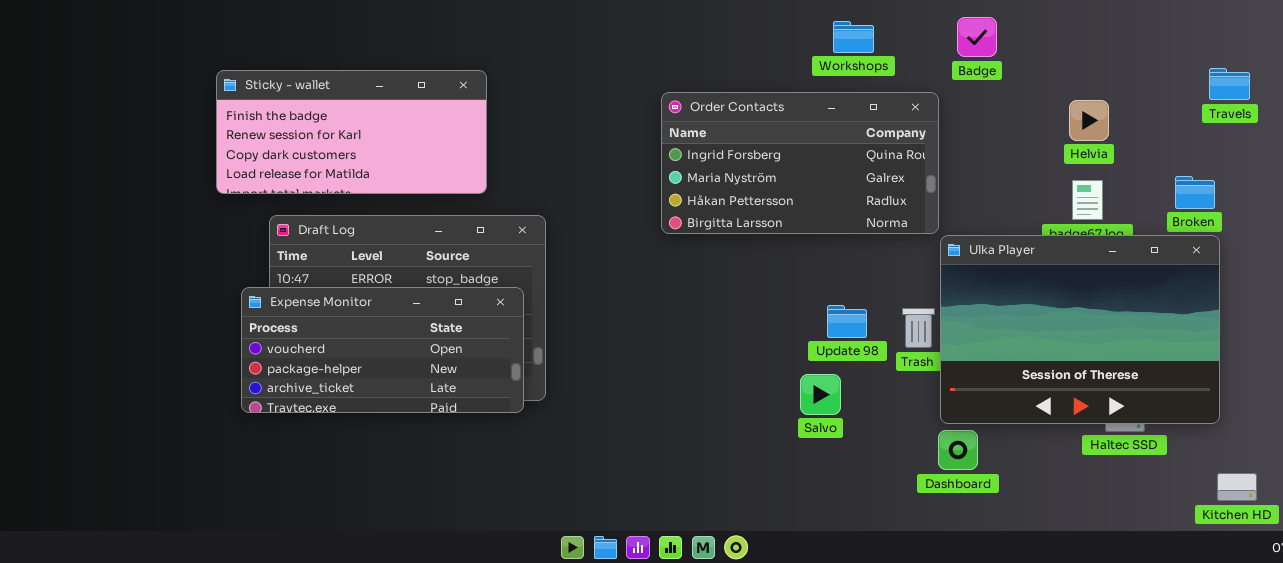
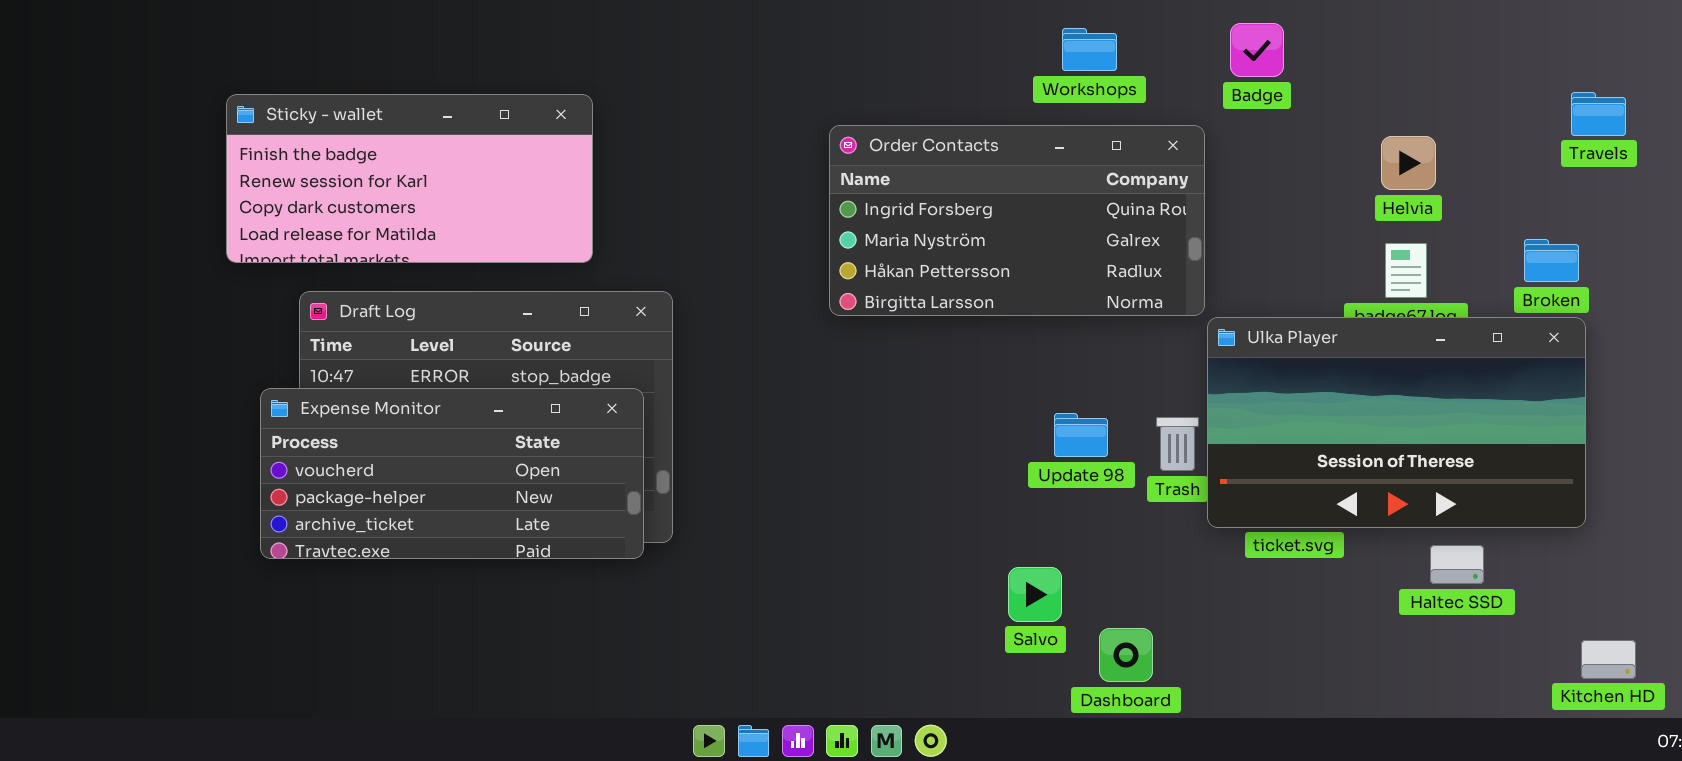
Ulka Player: [940,235,1220,424] -> [1207,317,1586,528], resized
Salvo: [800,374,841,415] -> [1008,567,1062,622], moved
Dashboard: [938,430,978,470] -> [1099,628,1153,682], moved

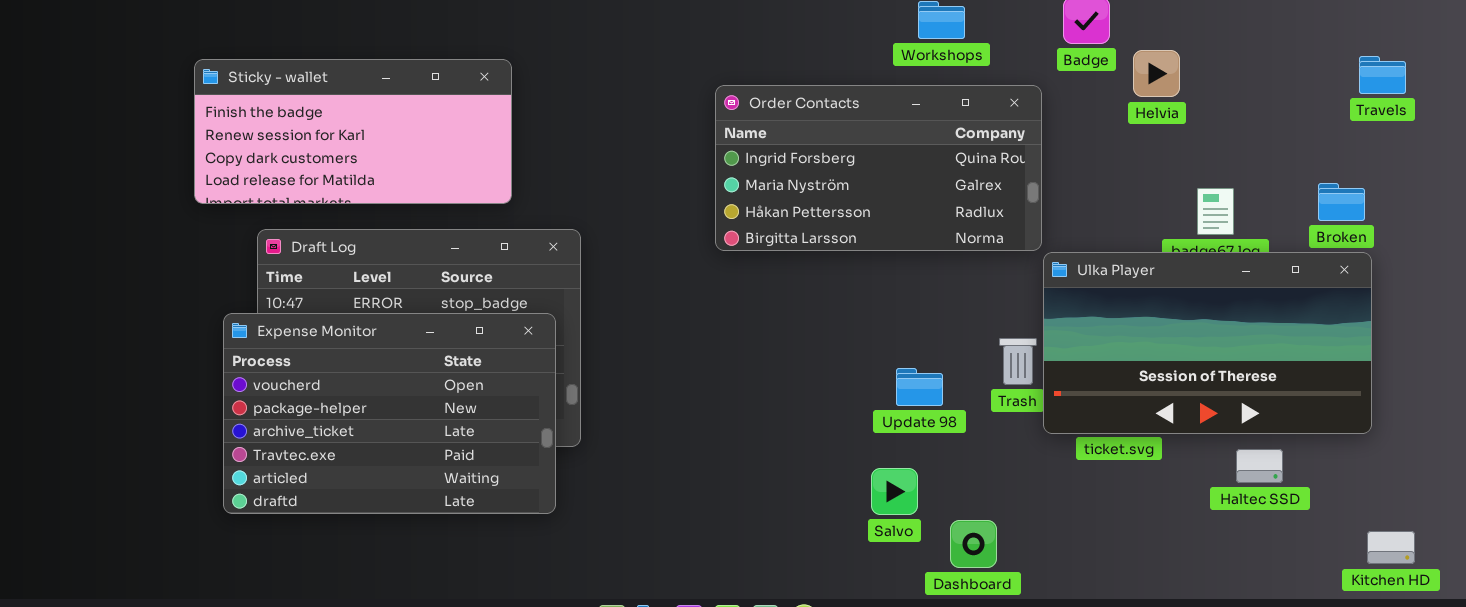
Helvia: [1381,136,1436,190] -> [1133,50,1180,97], moved
Expense Monitor: [260,388,644,559] -> [223,313,556,514], resized
Update 98: [1054,413,1108,457] -> [896,368,943,406], moved

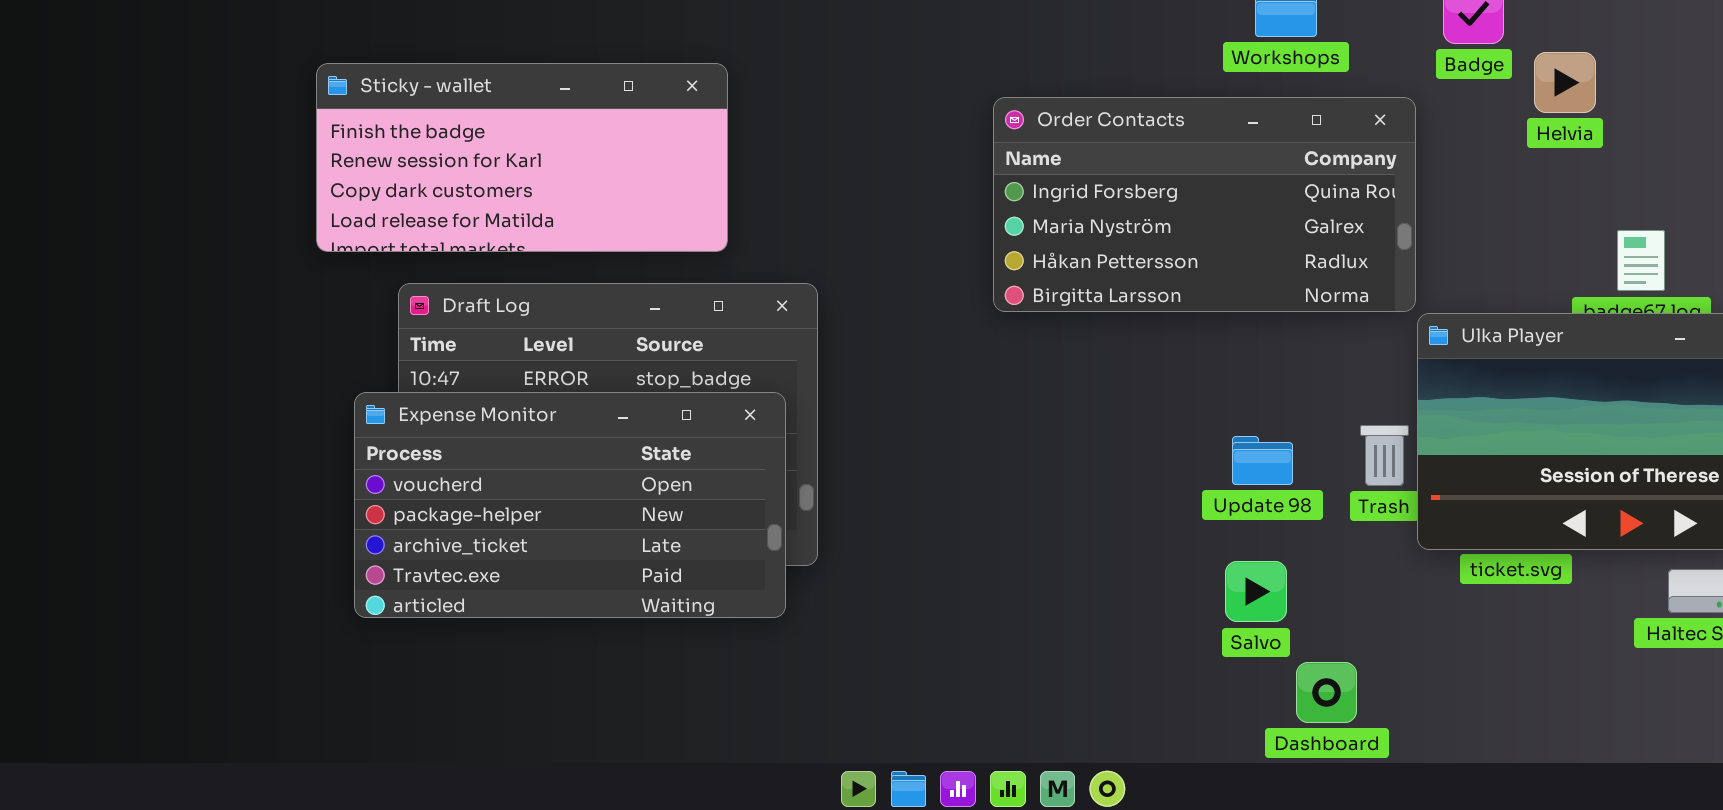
Expense Monitor: [223,313,556,514] -> [354,392,786,618], resized
Update 98: [896,368,943,406] -> [1232,436,1293,485], moved
Salvo: [871,468,918,515] -> [1225,561,1287,622], moved

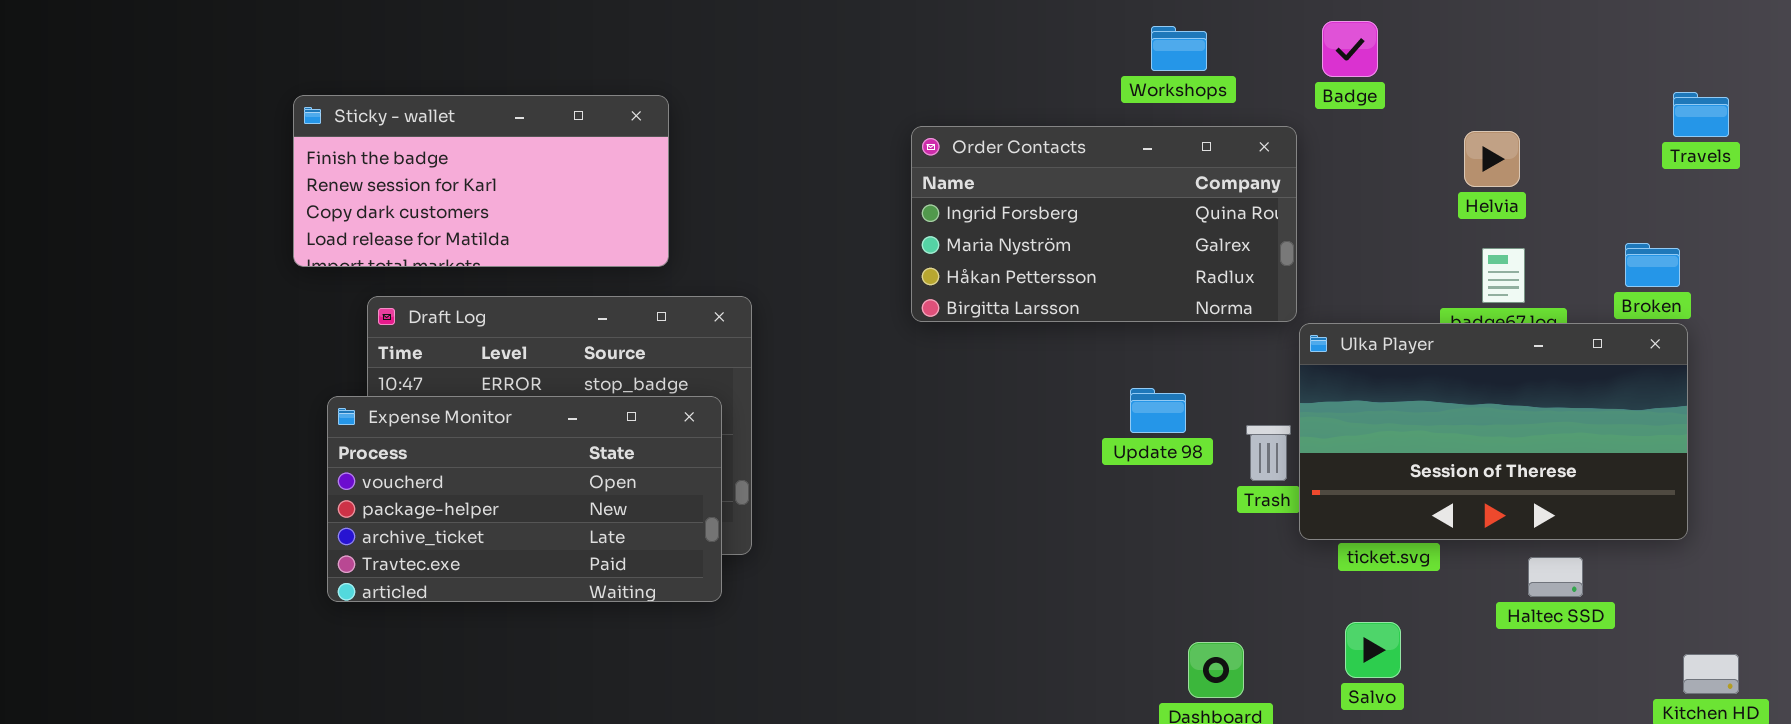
Helvia: [1534,52,1596,113] -> [1464,131,1520,187], moved
Update 98: [1232,436,1293,485] -> [1130,388,1186,433], moved
Salvo: [1225,561,1287,622] -> [1345,622,1401,678], moved

